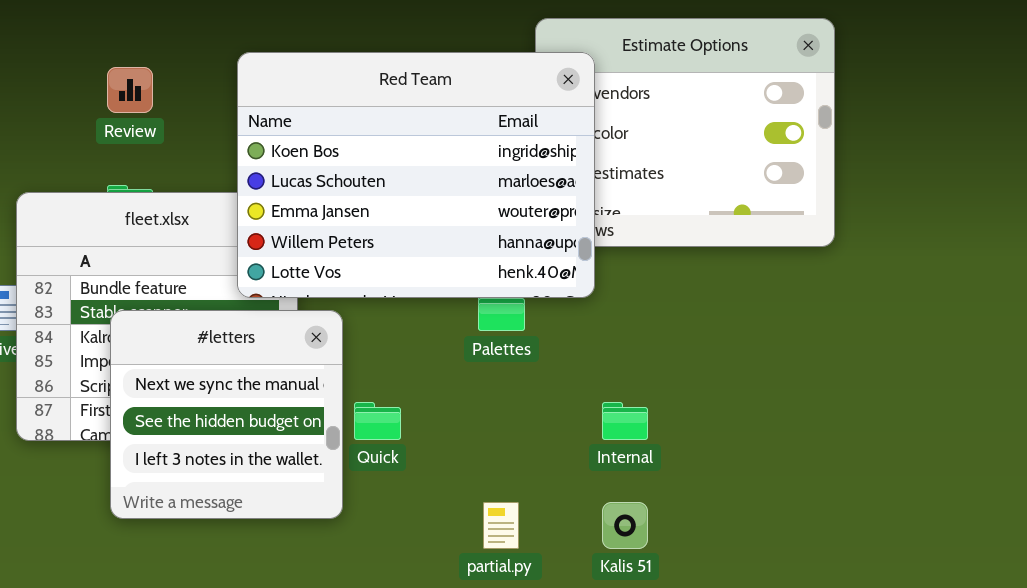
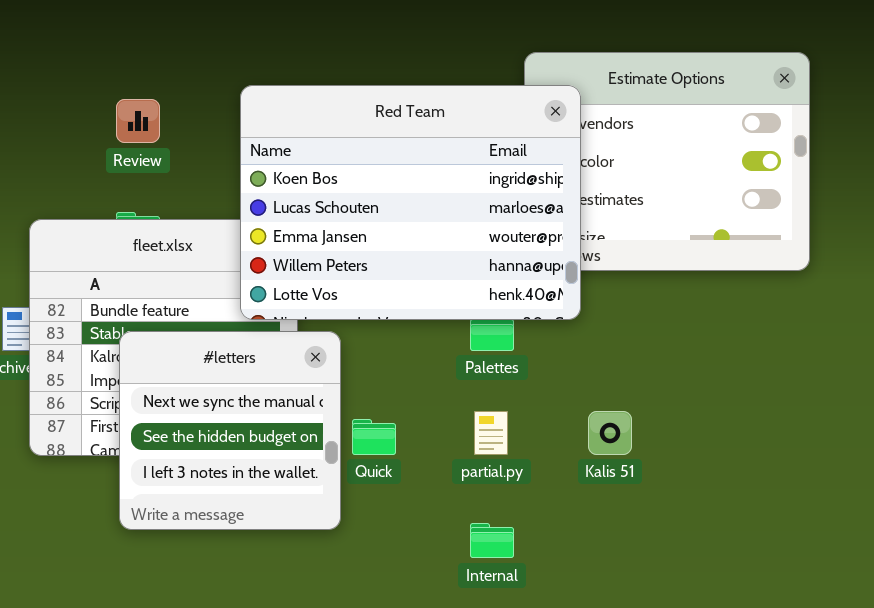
Internal: [602,402,648,440] -> [470,523,514,558], moved
partial.py: [483,502,519,549] -> [474,411,508,455], moved
Kalis 51: [602,502,648,549] -> [588,411,632,455], moved

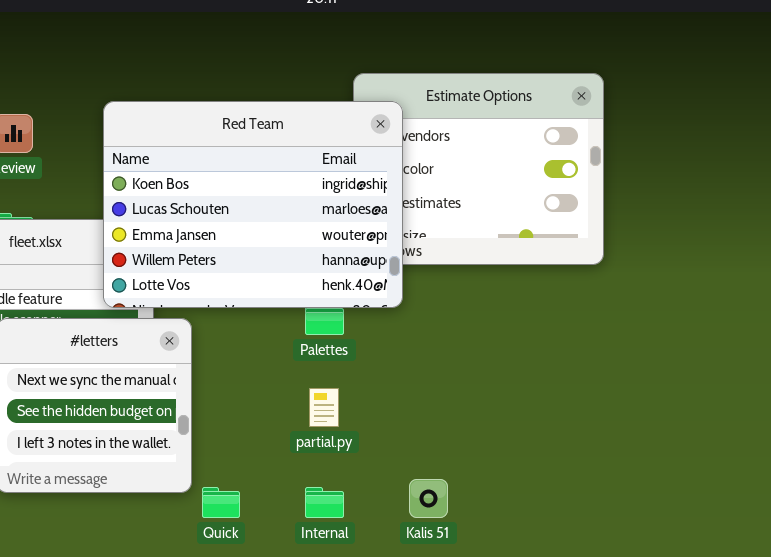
Kalis 51: [588,411,632,455] -> [409,479,448,518], moved
Quick: [352,419,396,455] -> [202,487,240,518], moved

